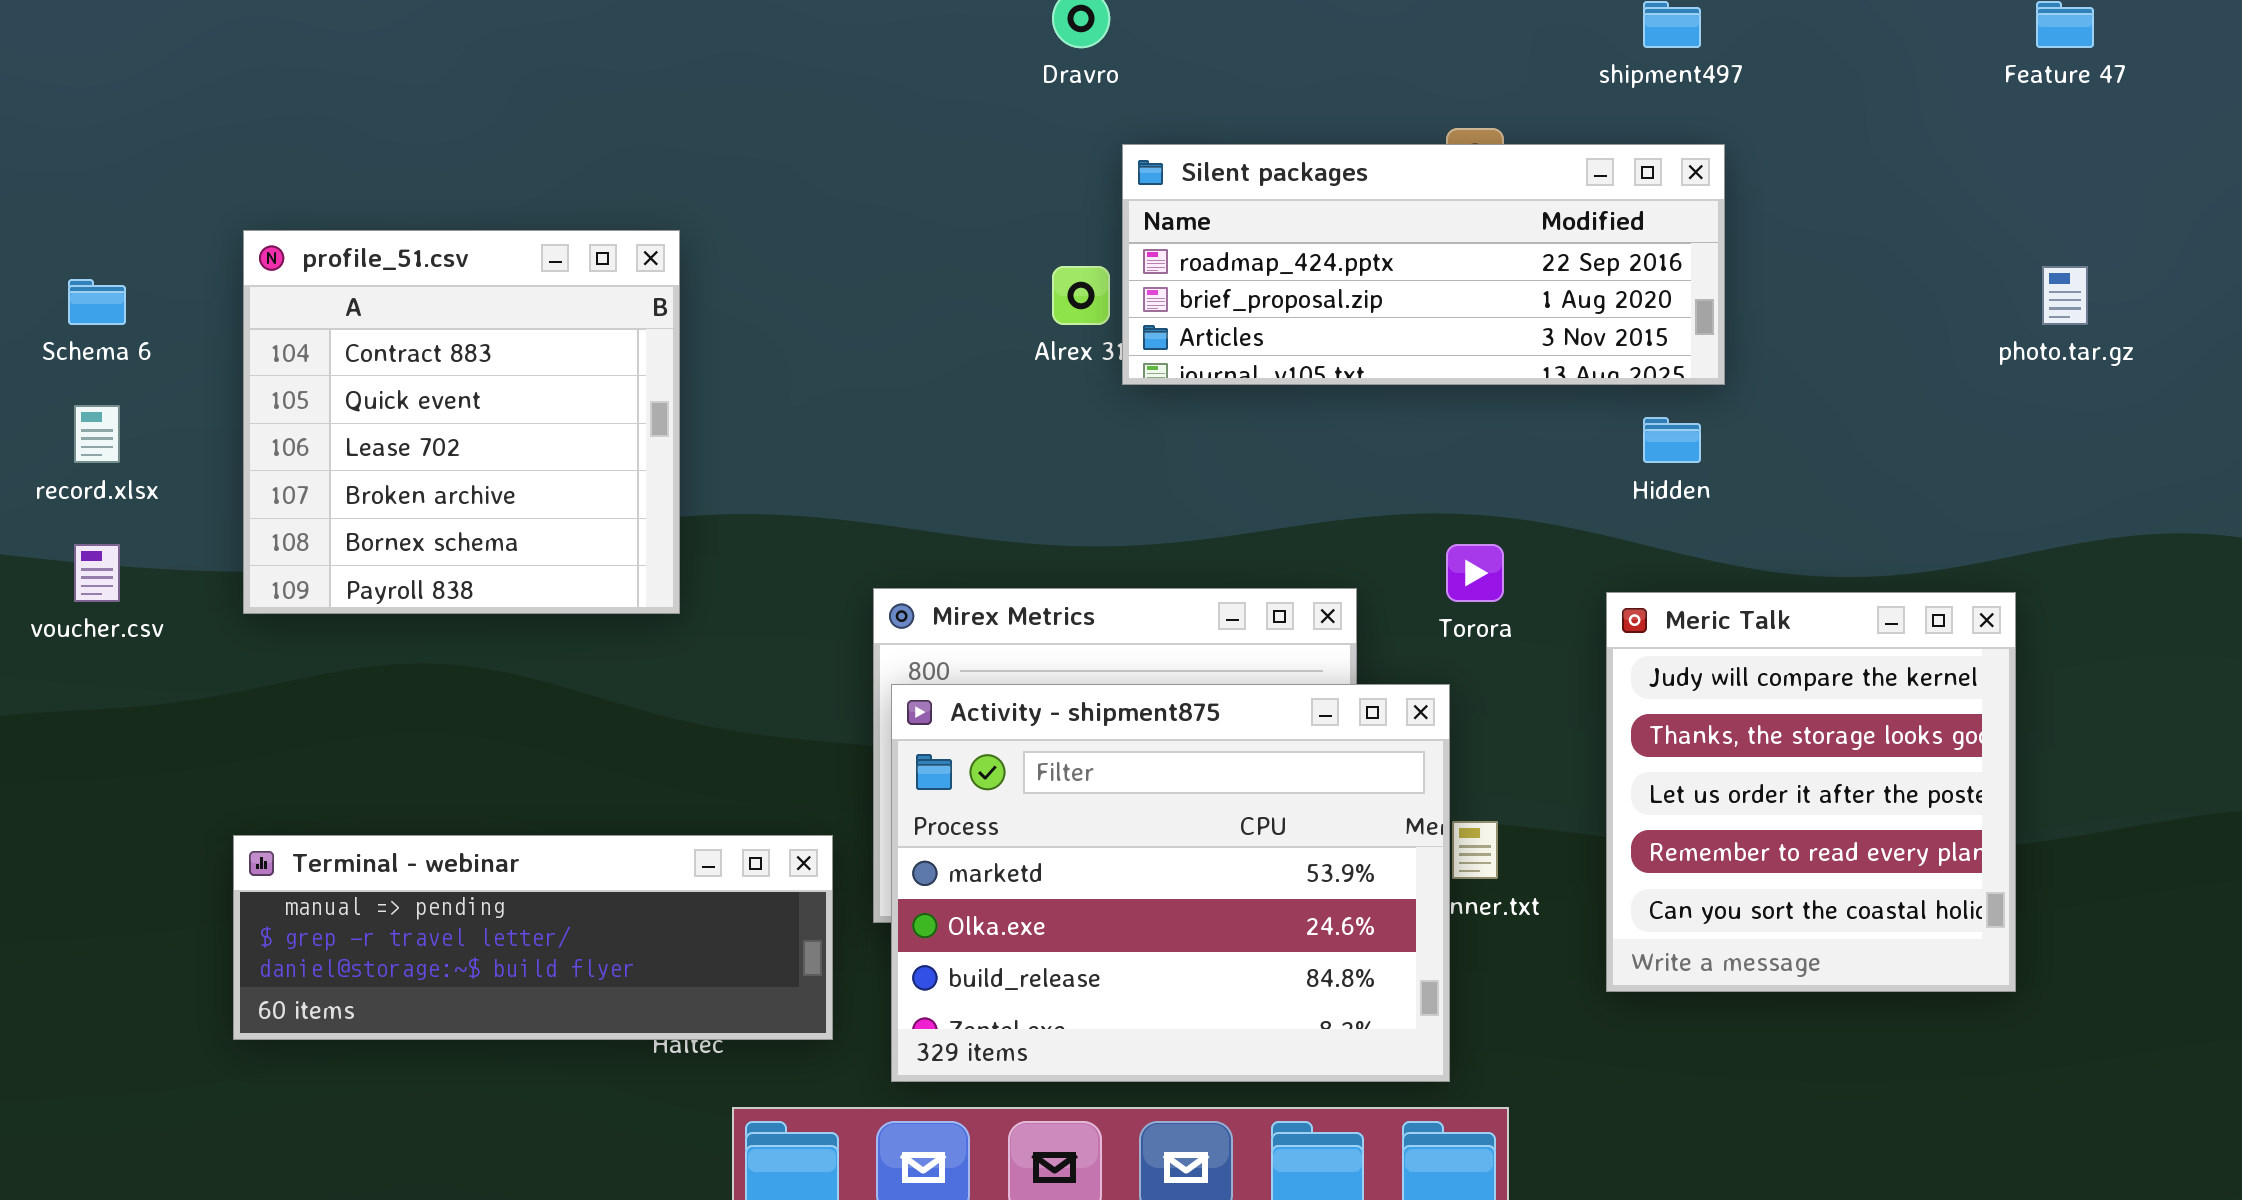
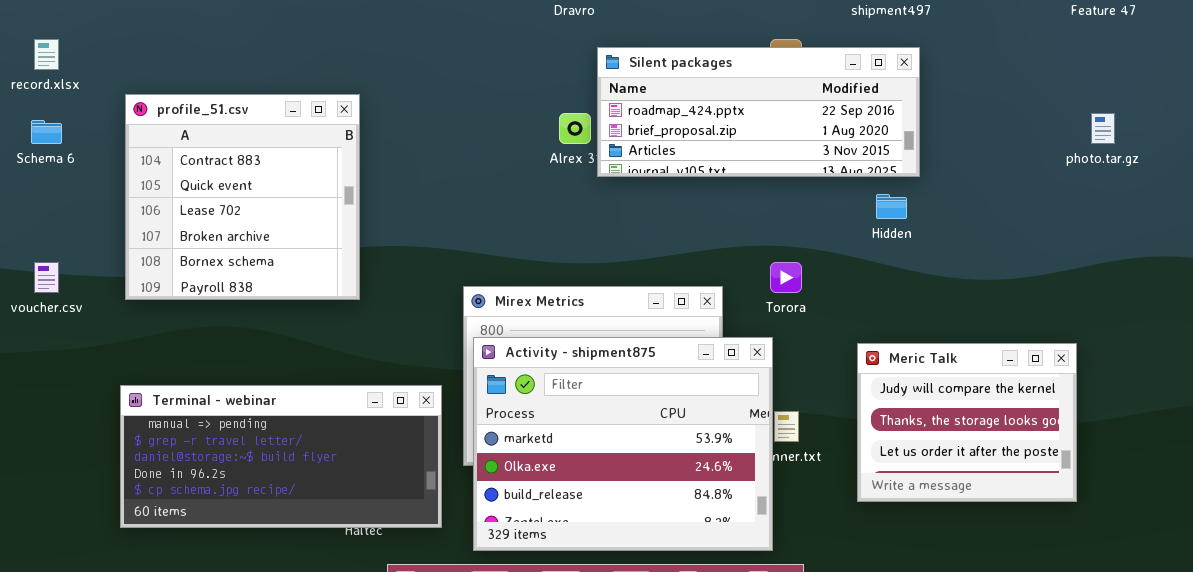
record.xlsx: [74,405,120,463] -> [34,39,59,70], moved
Meric Talk: [1606,592,2016,992] -> [857,343,1077,502], resized
Terminal - webinar: [233,835,833,1040] -> [120,385,442,528], resized

